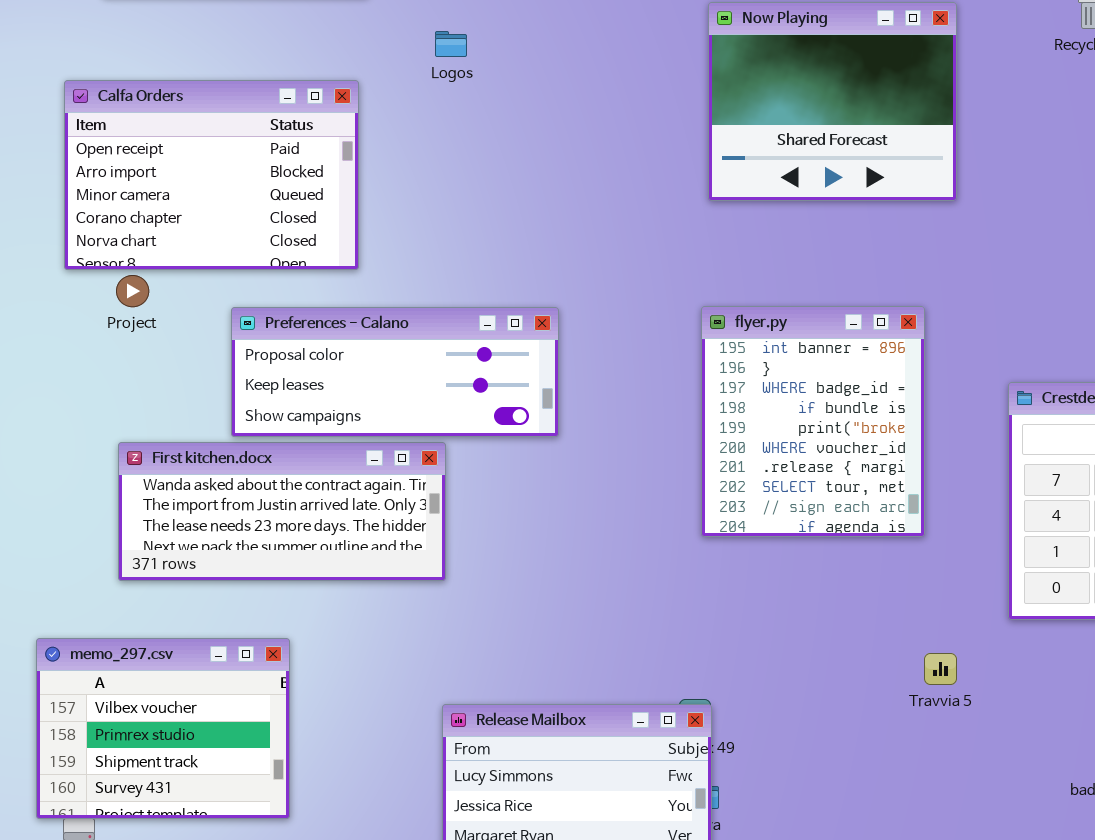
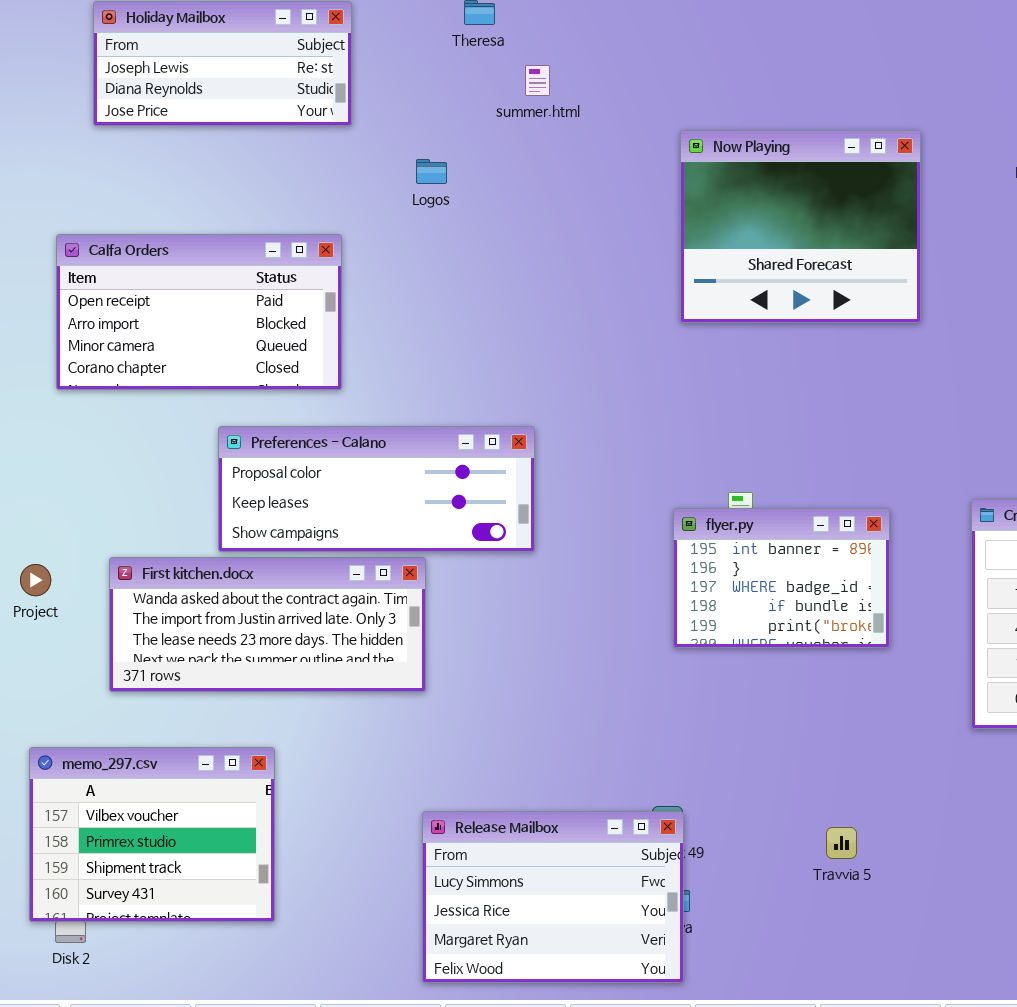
Calfa Orders: [64,80,359,270] -> [56,234,342,390], resized
Project: [116,275,149,307] -> [20,564,51,596], moved
flyer.py: [701,306,925,537] -> [673,508,890,648], resized
Travvia 5: [924,653,957,685] -> [826,827,857,859], moved

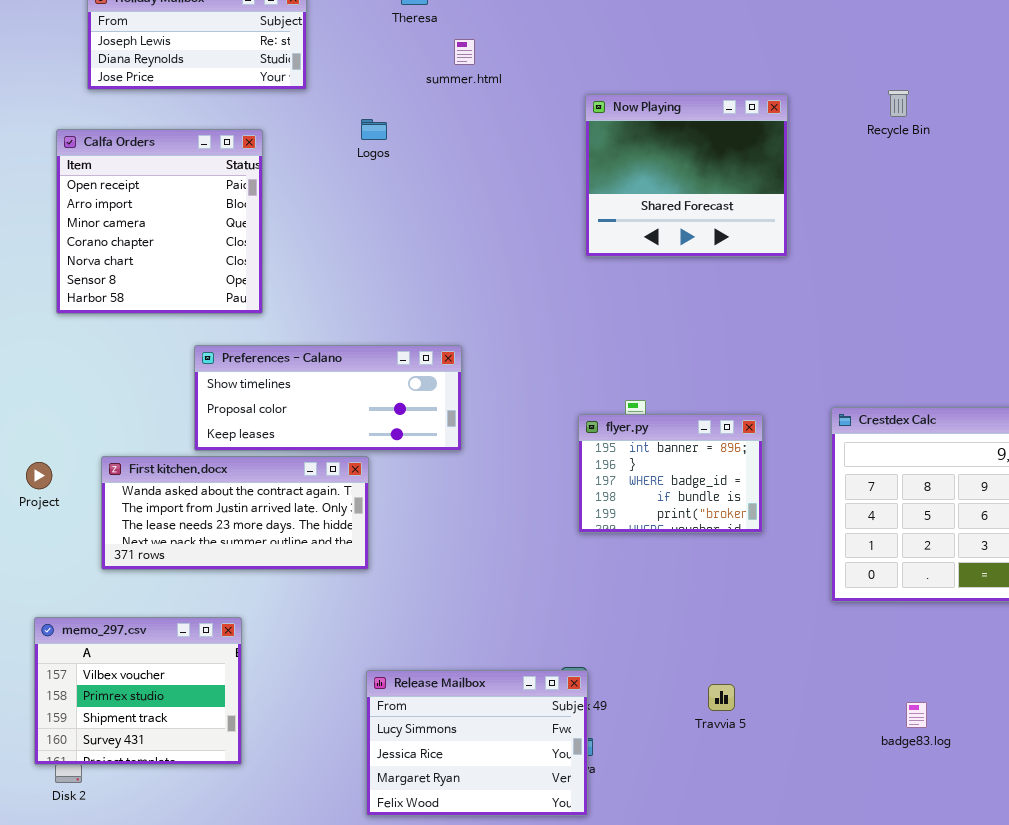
Calfa Orders: [56,234,342,390] -> [56,129,263,314], resized
Preferences - Calano: [218,426,535,552] -> [194,345,462,451], scrolled up 1 row

